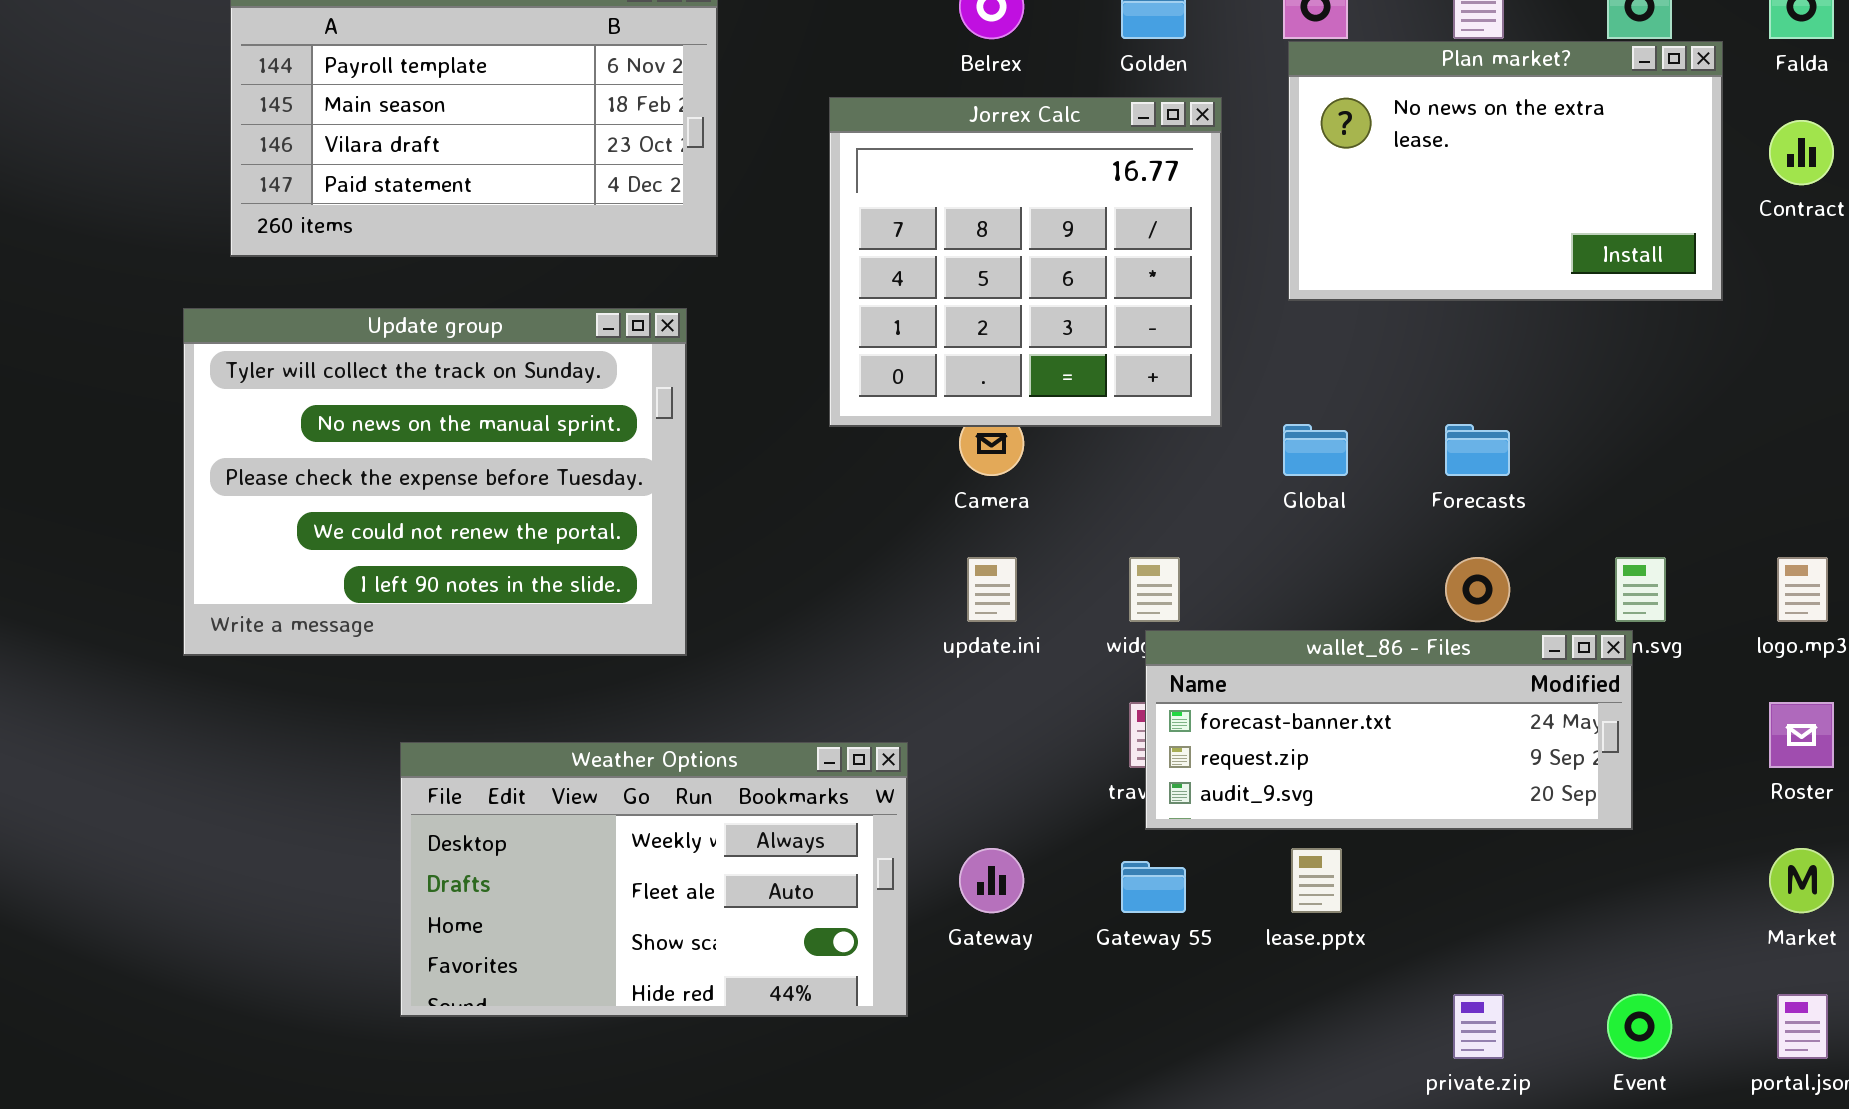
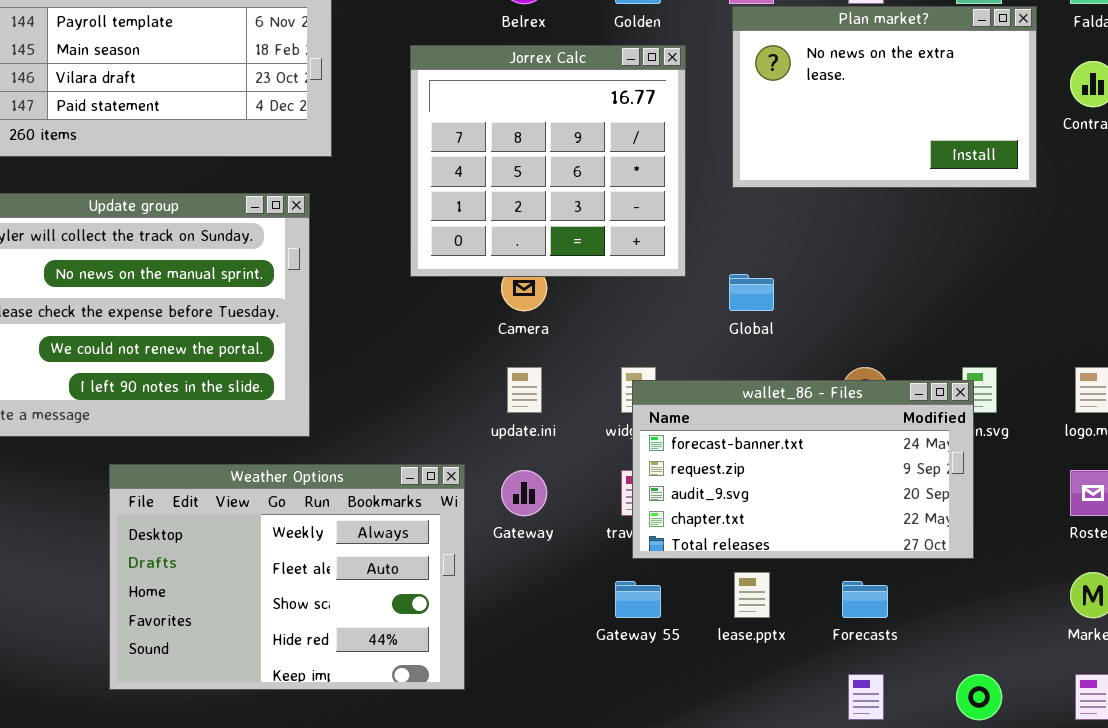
Forecasts: [1445,424,1510,476] -> [842,581,888,618], moved
wallet_86 - Files: [1145,630,1633,830] -> [632,380,974,559], resized
Weather Options: [400,742,908,1017] -> [109,464,465,690], resized
Gateway: [959,848,1024,913] -> [501,470,547,516], moved

